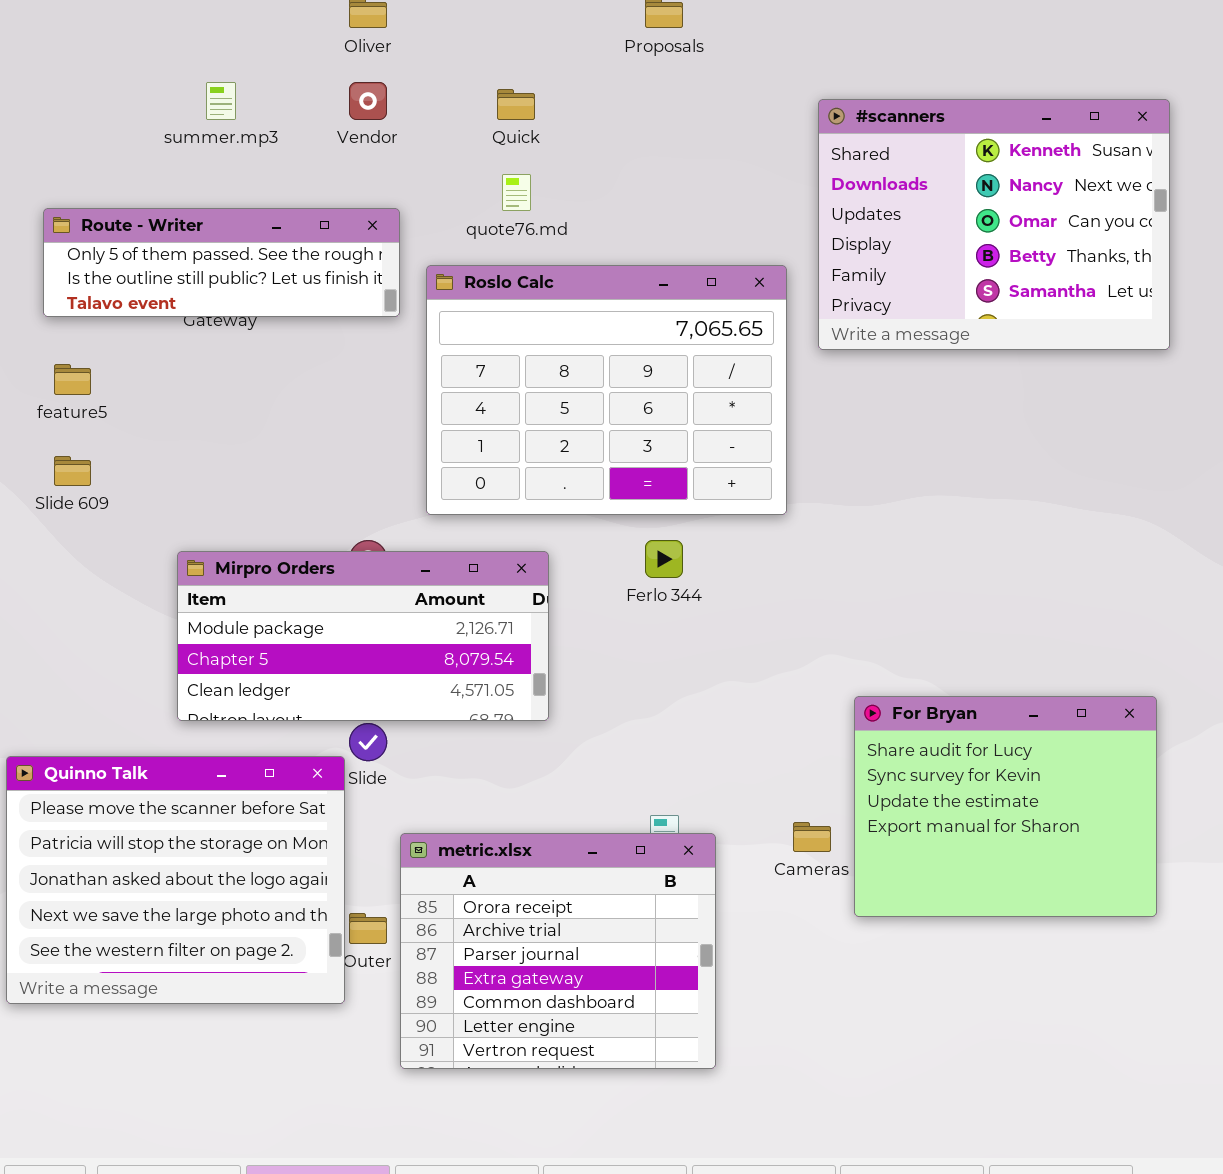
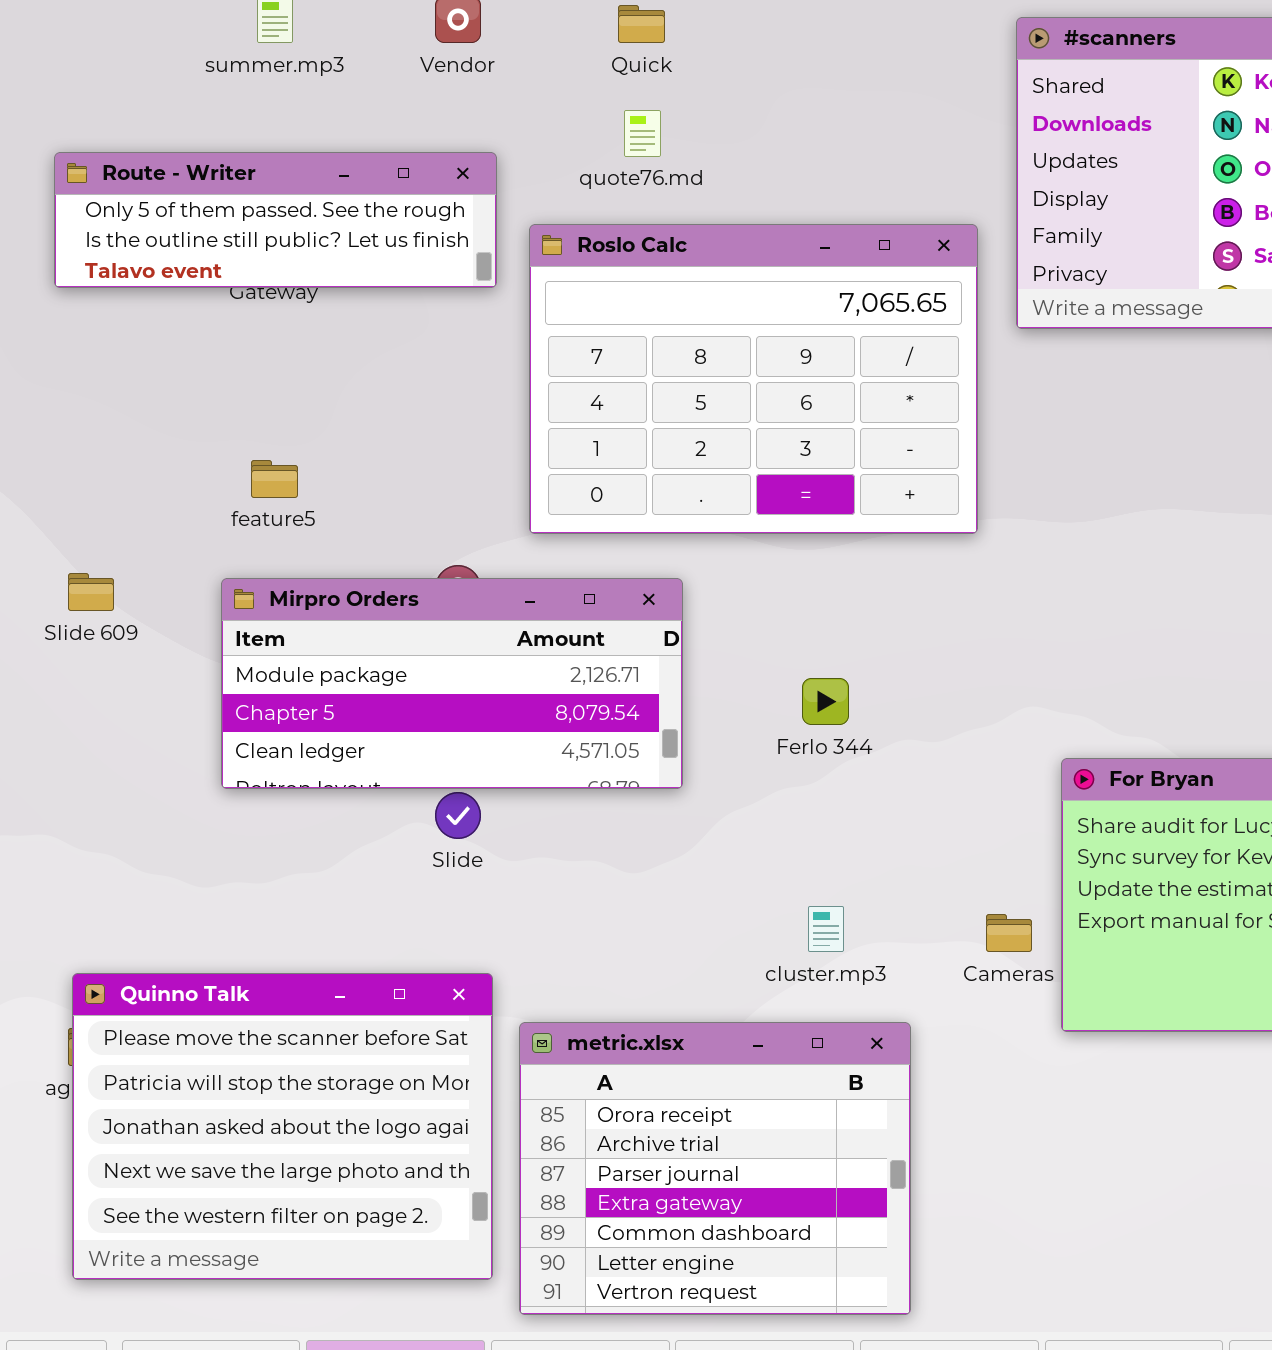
feature5: [54,364,91,395] -> [251,460,298,498], moved
Slide 609: [54,456,91,486] -> [68,573,114,611], moved
Ferlo 344: [645,540,683,578] -> [802,678,849,725], moved
Quinno Talk: [6,756,345,1004] -> [72,973,493,1280], moved
metric.xlsx: [400,833,716,1069] -> [519,1022,911,1315], moved

